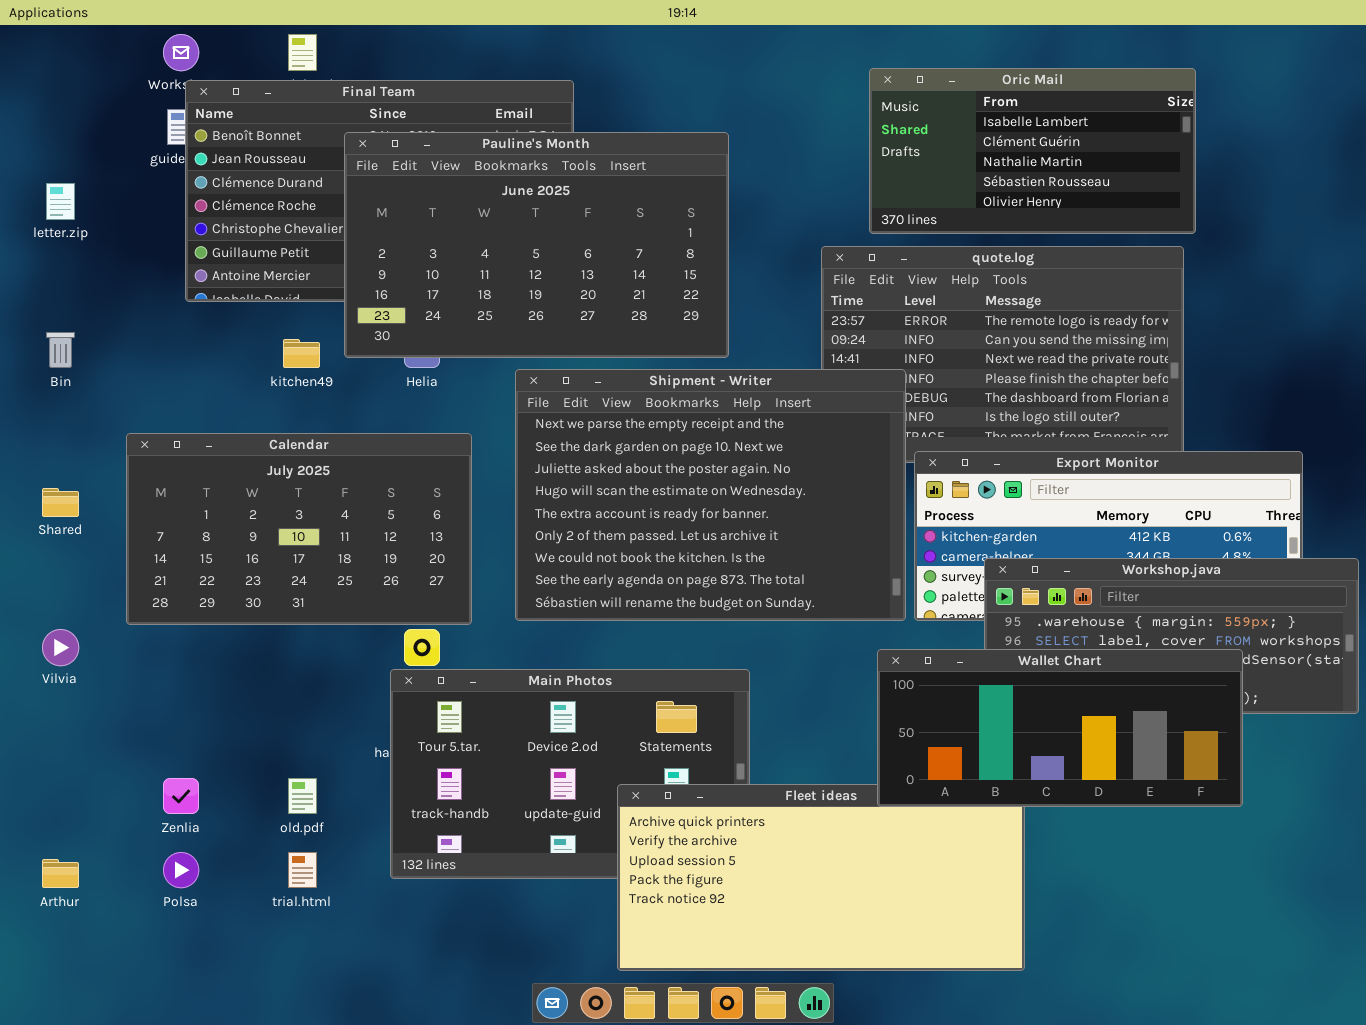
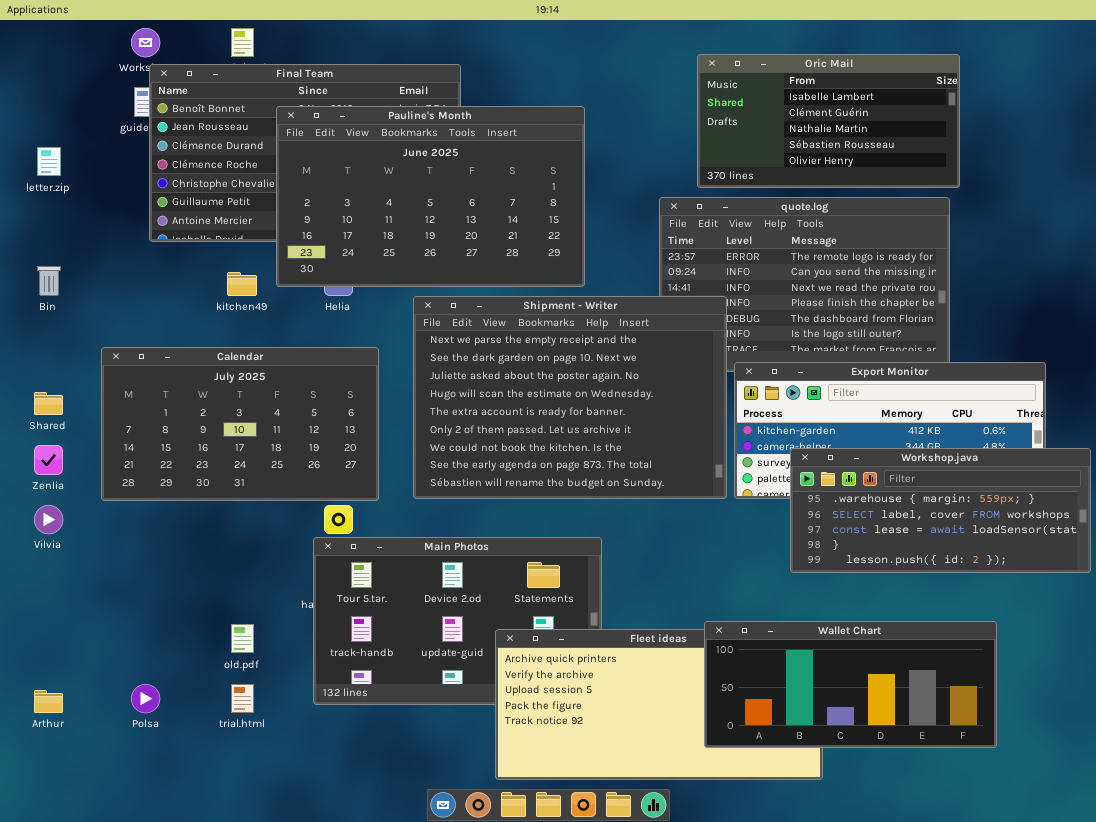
Wallet Chart: [877,649,1243,807] -> [704,621,997,748], moved
Zenlia: [163,778,199,814] -> [34,445,63,475], moved

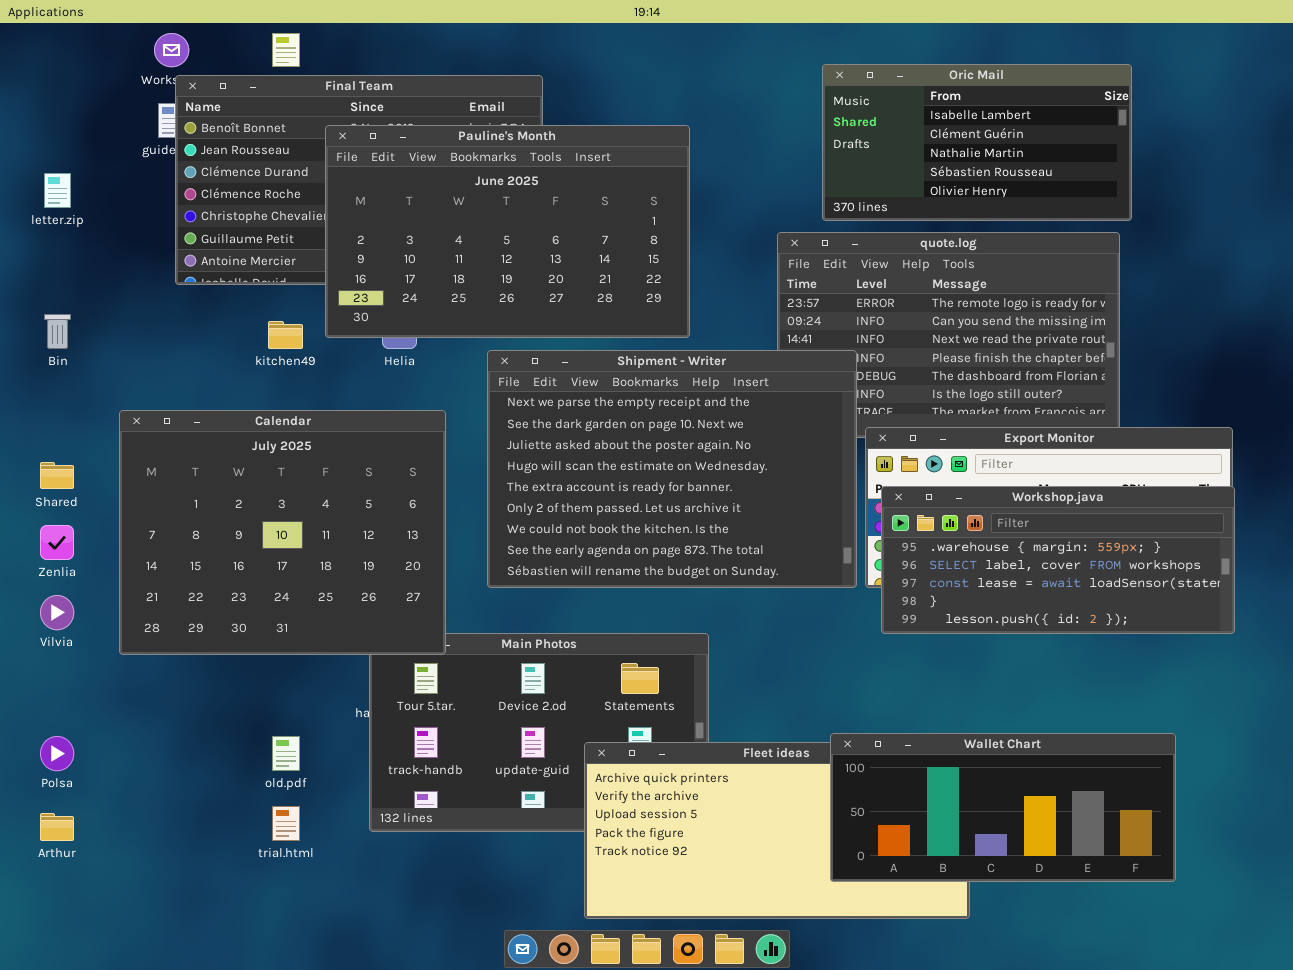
Calendar: [101,347,379,501] -> [119,410,446,655], resized
Workshop.java: [790,448,1091,573] -> [881,486,1235,634], moved
Polsa: [131,684,160,713] -> [40,736,74,771], moved

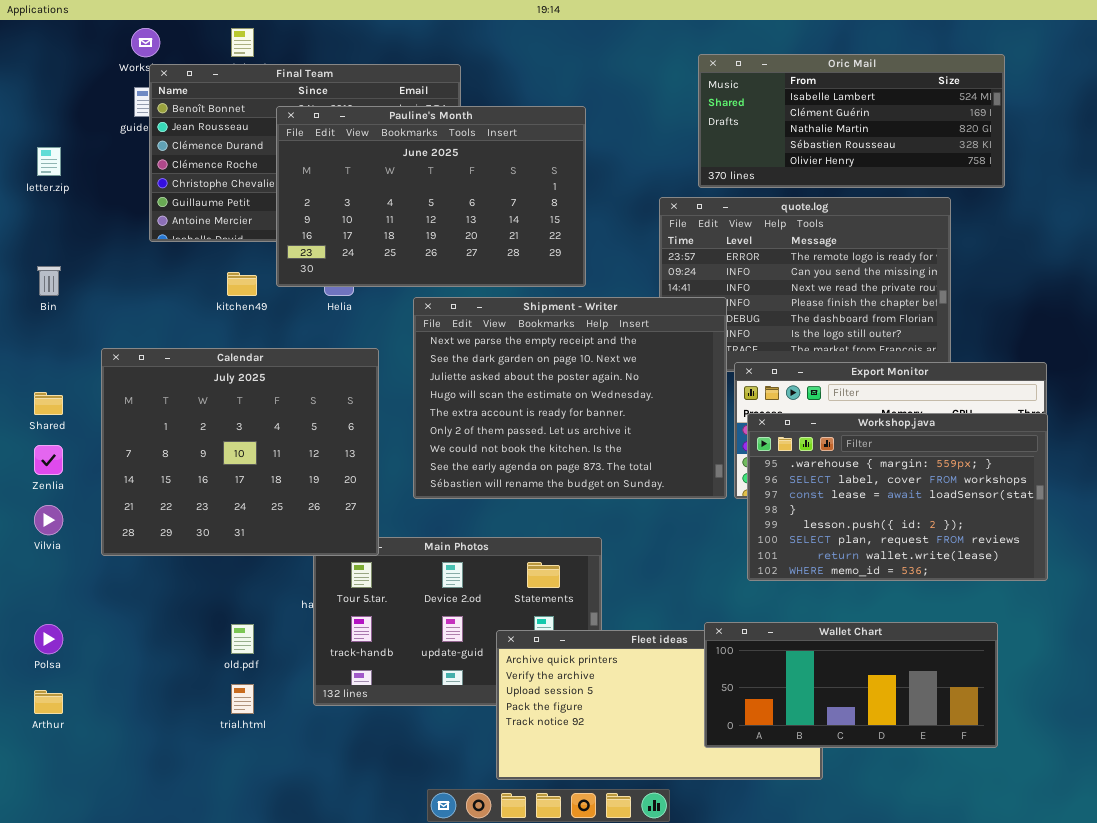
Oric Mail: [822,64,1132,221] -> [698,54,1005,188], resized
Workshop.java: [881,486,1235,634] -> [747,413,1048,581], resized

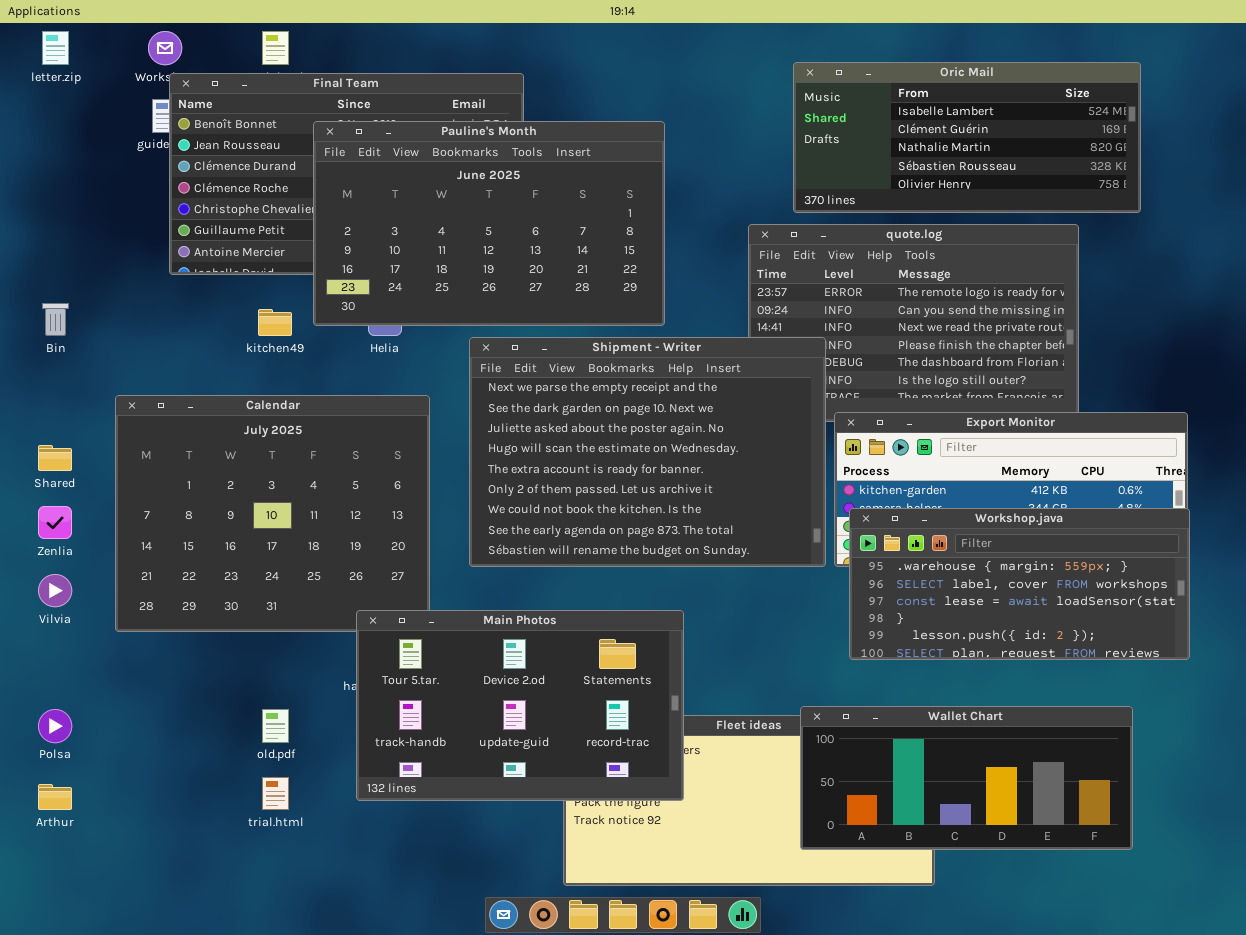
letter.zip: [37,147,61,176] -> [42,31,69,65], moved
Workshop.java: [747,413,1048,581] -> [849,508,1190,660], resized
Main Photos: [313,537,602,706] -> [356,610,684,801], raised

